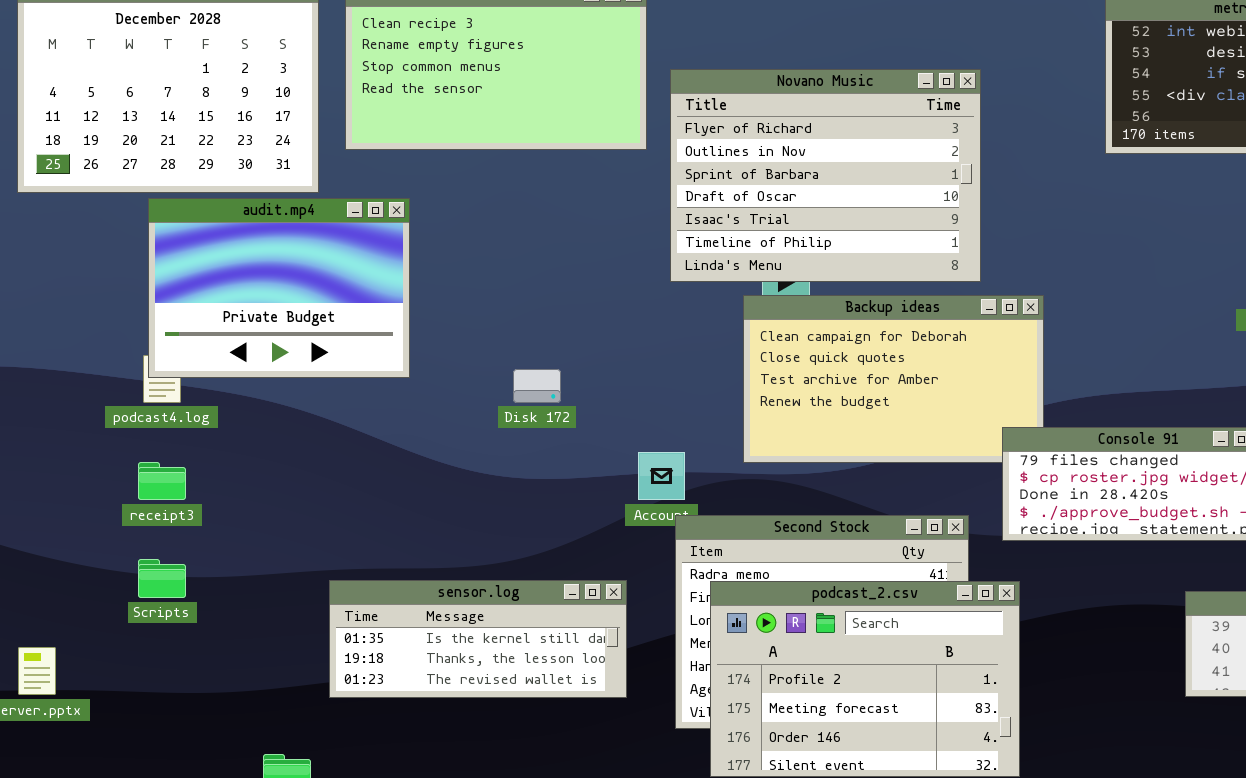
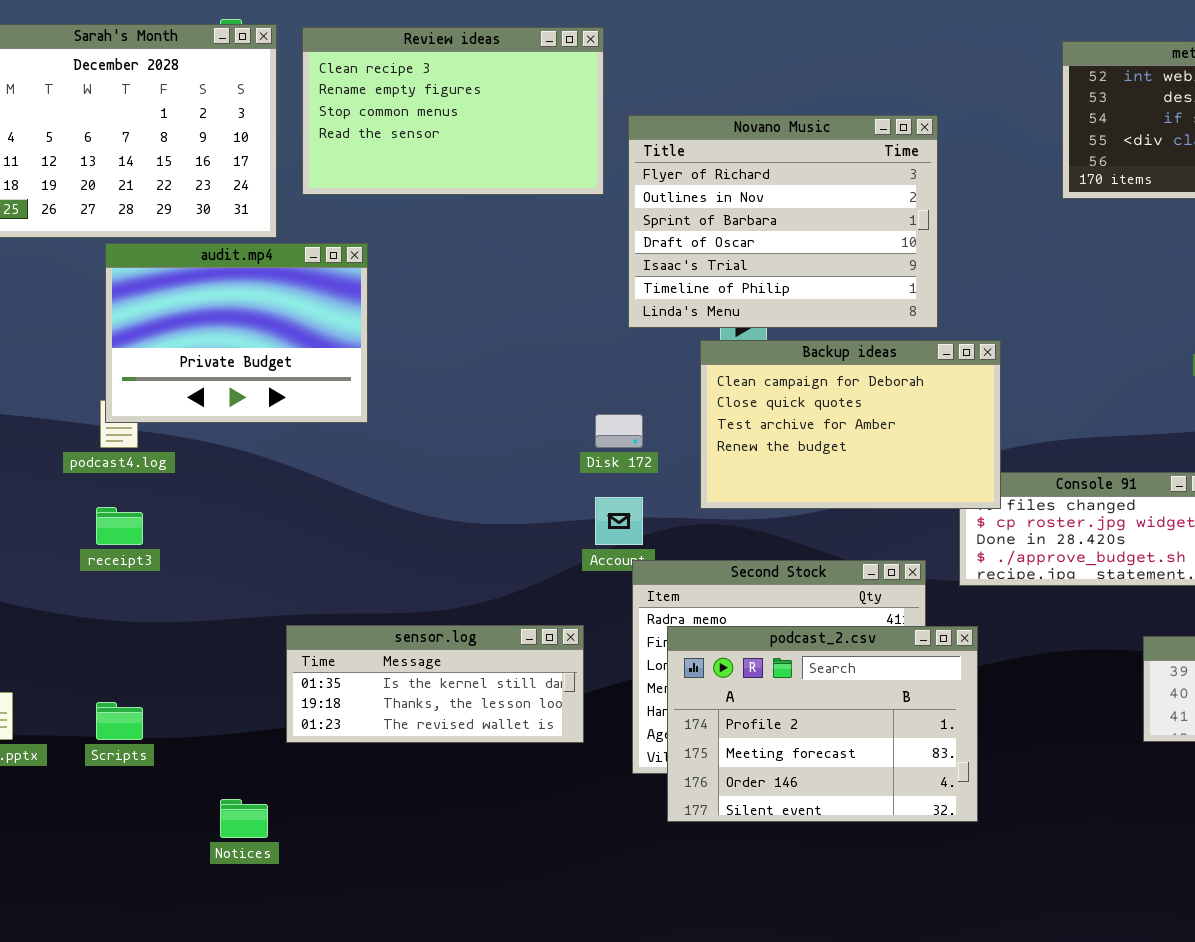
Backup ideas: [743,295,1044,463] -> [700,340,1001,509], raised
Disk 172: [513,369,561,403] -> [595,414,643,448], moved
Scripts: [138,559,186,598] -> [96,702,143,740], moved

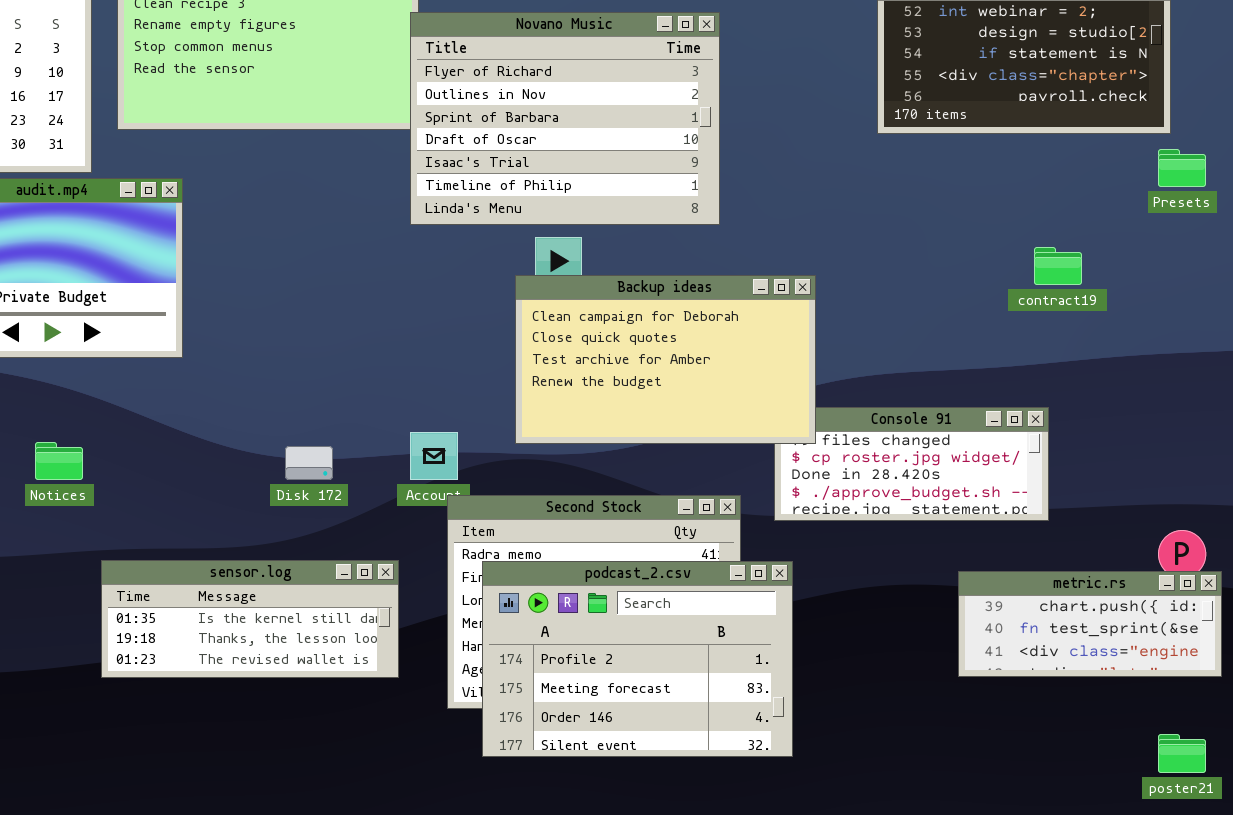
Novano Music: [628,115,938,328] -> [410,12,720,225], moved
Disk 172: [595,414,643,448] -> [285,446,333,480], moved
Notices: [220,799,268,838] -> [35,442,83,480], moved

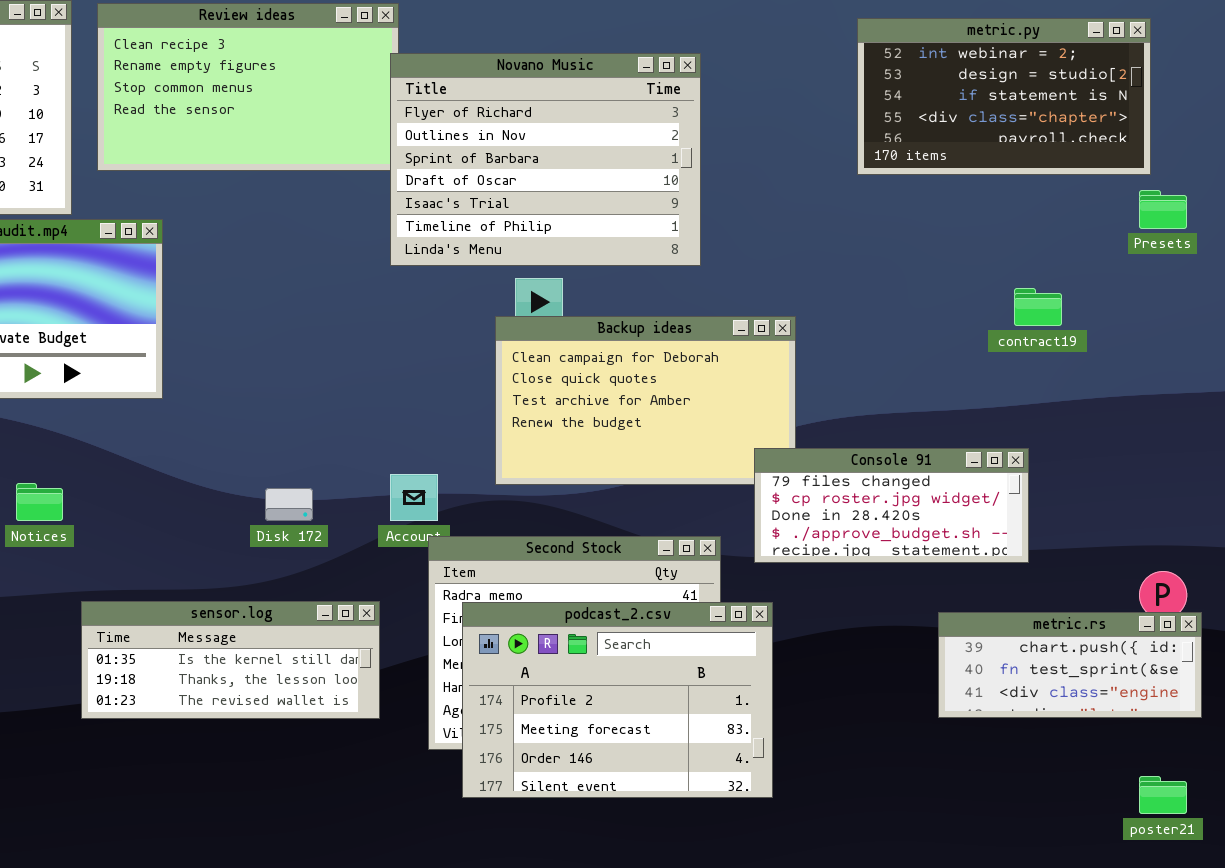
Console 91: [774,407,1049,521] -> [754,448,1029,563], raised

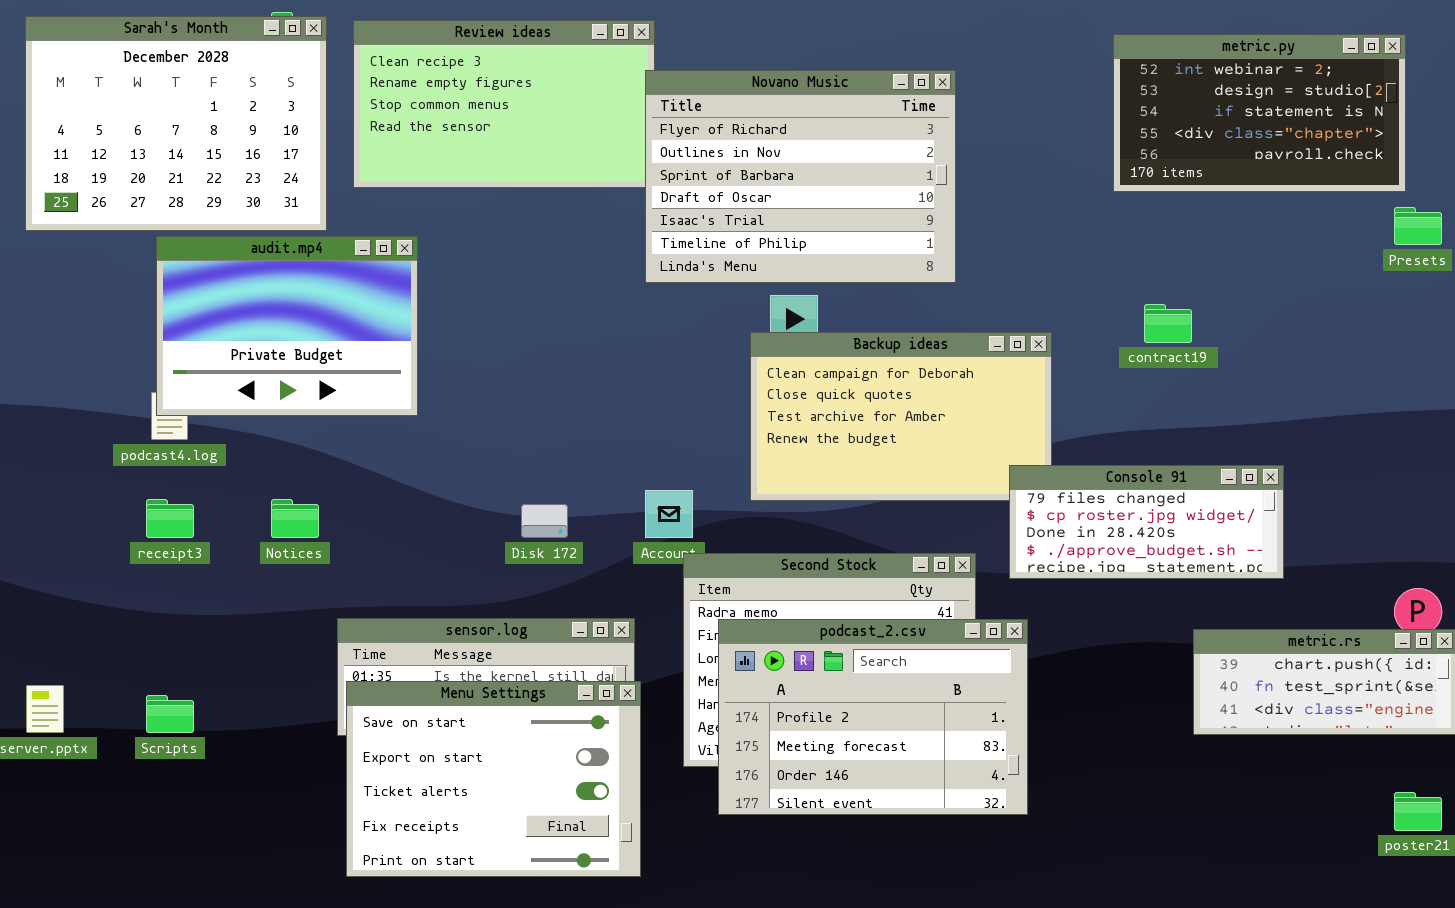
contract19: [1014,288,1062,326] -> [1144,304,1192,343], moved
Menu Settings: none -> [346,681,641,877], opened

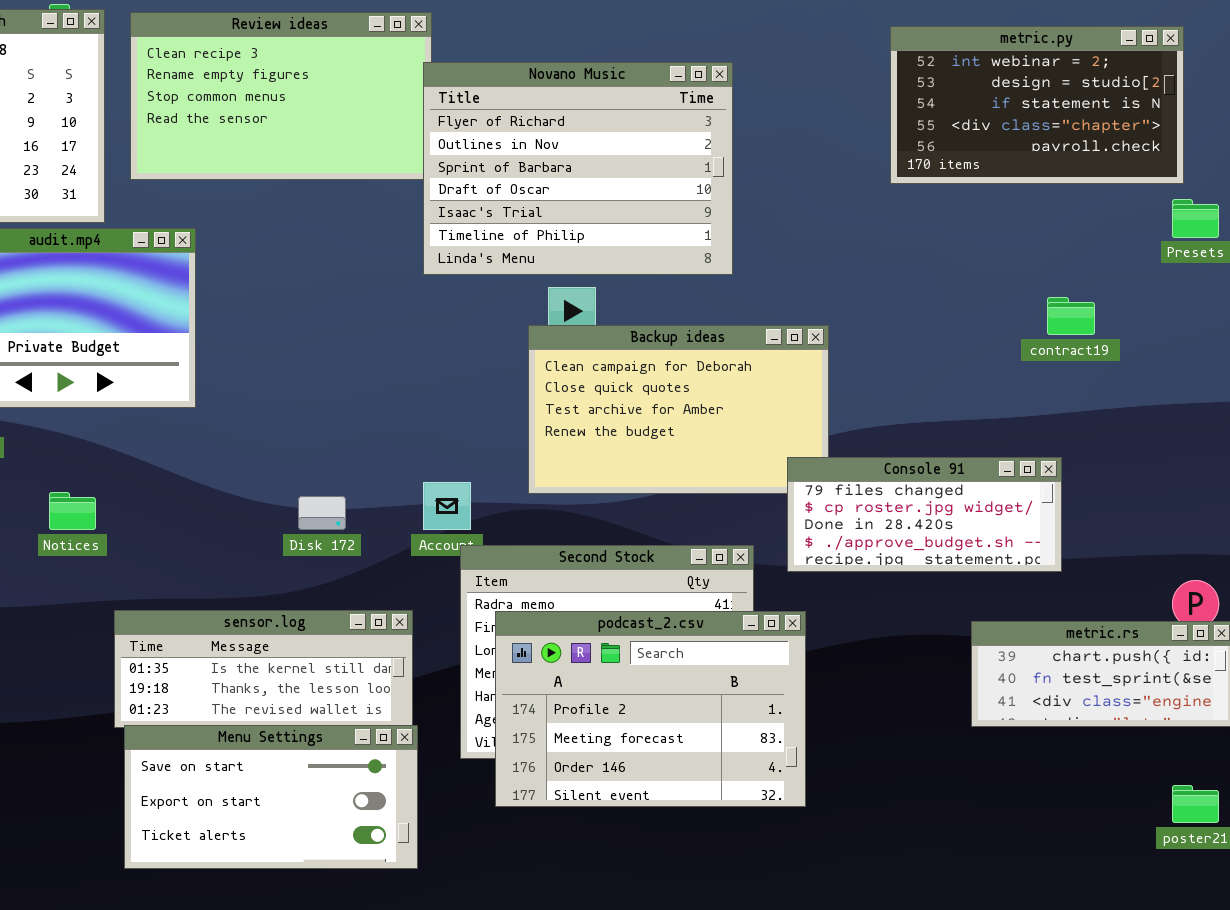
contract19: [1144,304,1192,343] -> [1047,297,1095,335], moved
Menu Settings: [346,681,641,877] -> [124,725,418,869], resized

